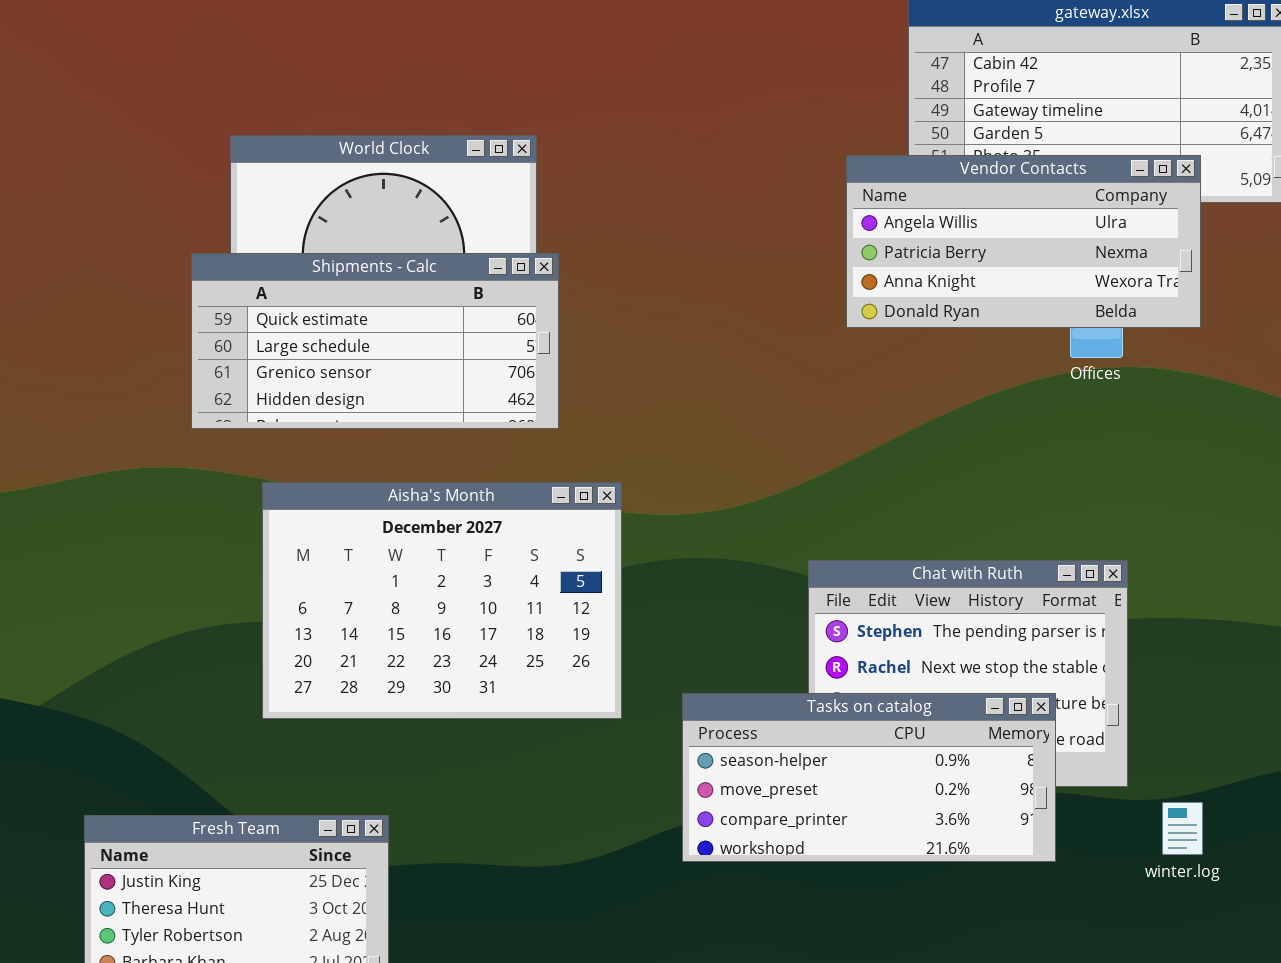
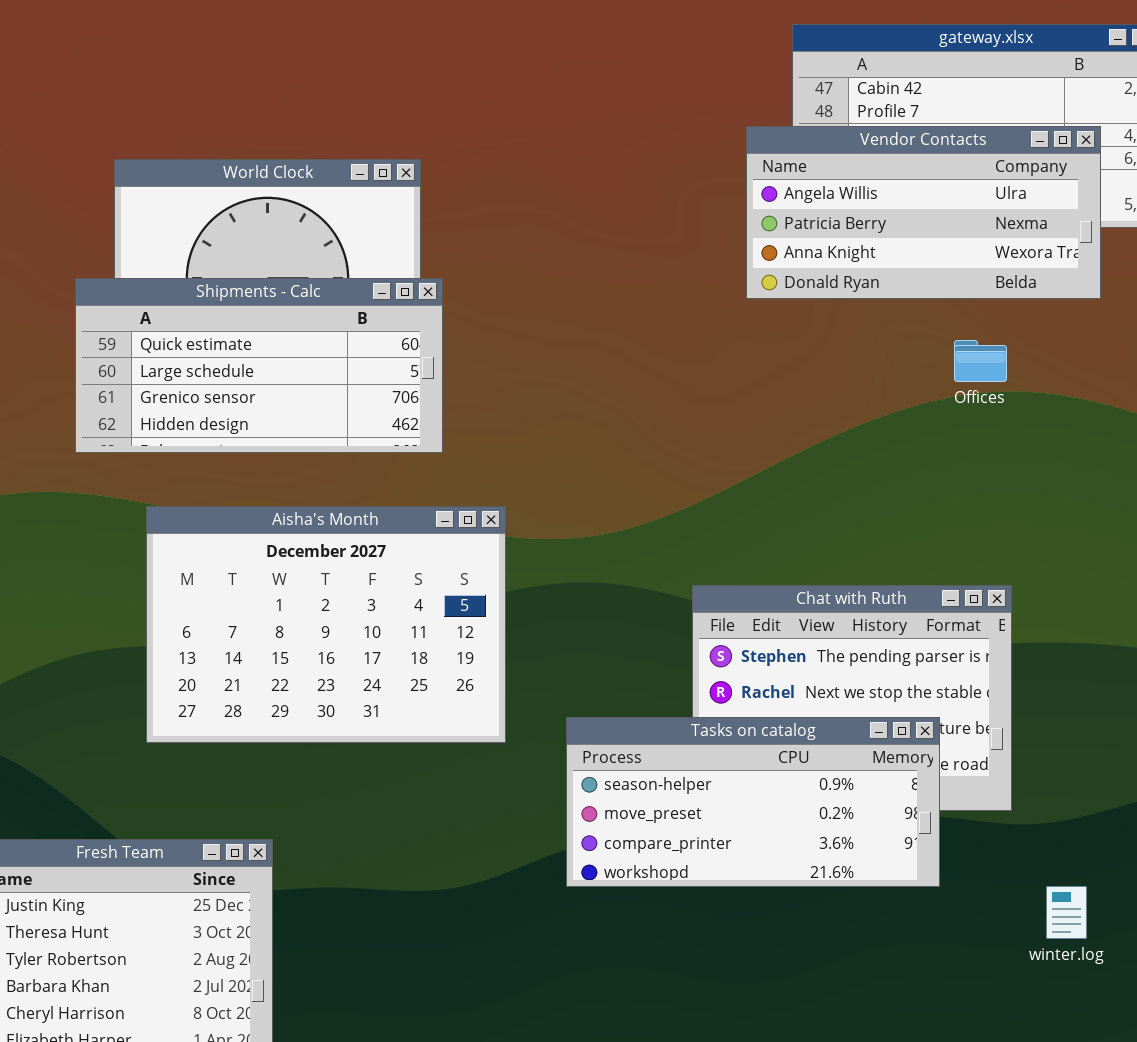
Vendor Contacts: [846,155,1201,328] -> [746,126,1101,299], moved
winter.log: [1162,802,1203,855] -> [1046,886,1087,939], moved

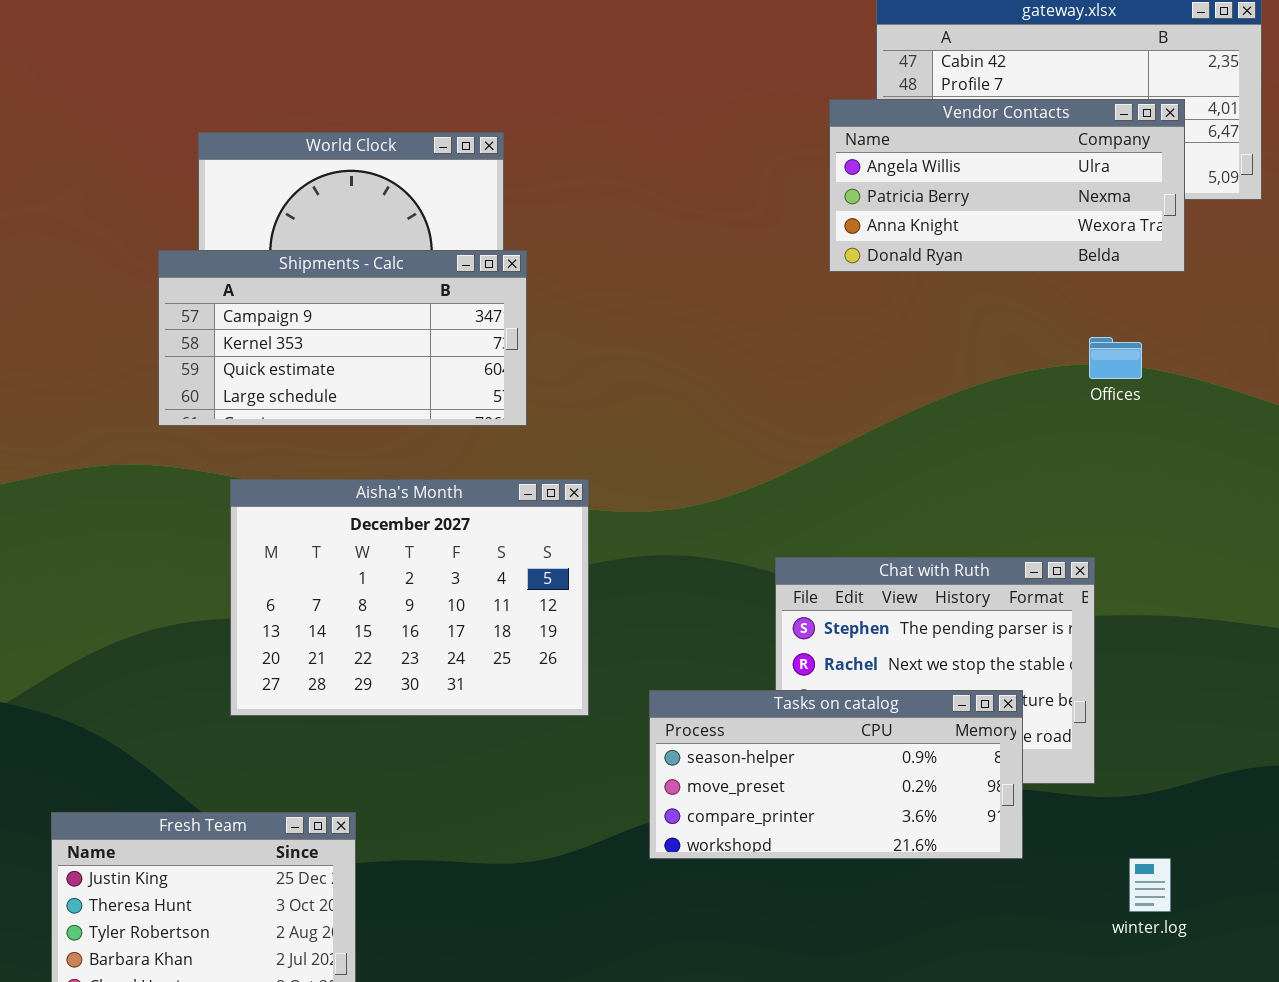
Shipments - Calc: [75,278,443,453] -> [158,250,527,426], scrolled up 2 rows
Offices: [954,340,1007,382] -> [1089,337,1142,379], moved

